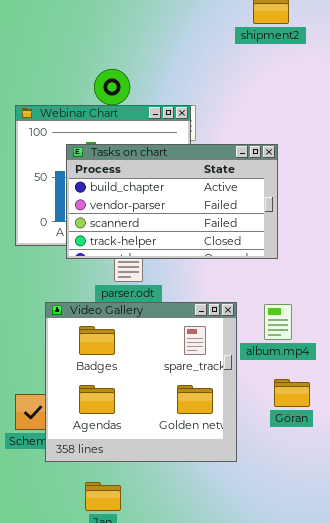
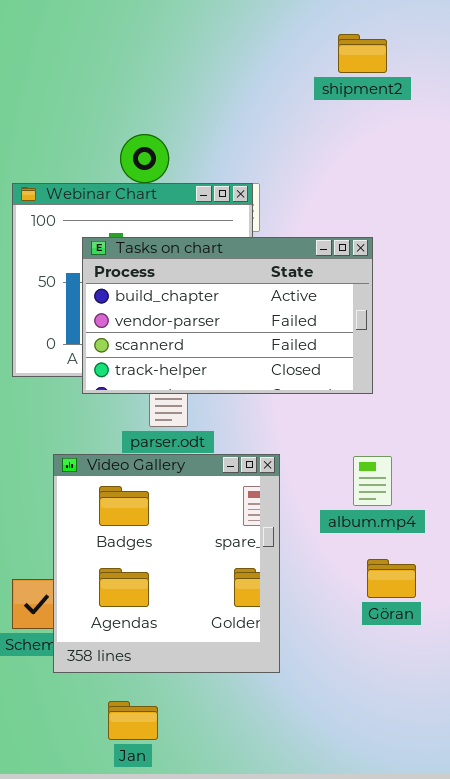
Video Gallery: [45,302,237,462] -> [53,454,280,673], resized

